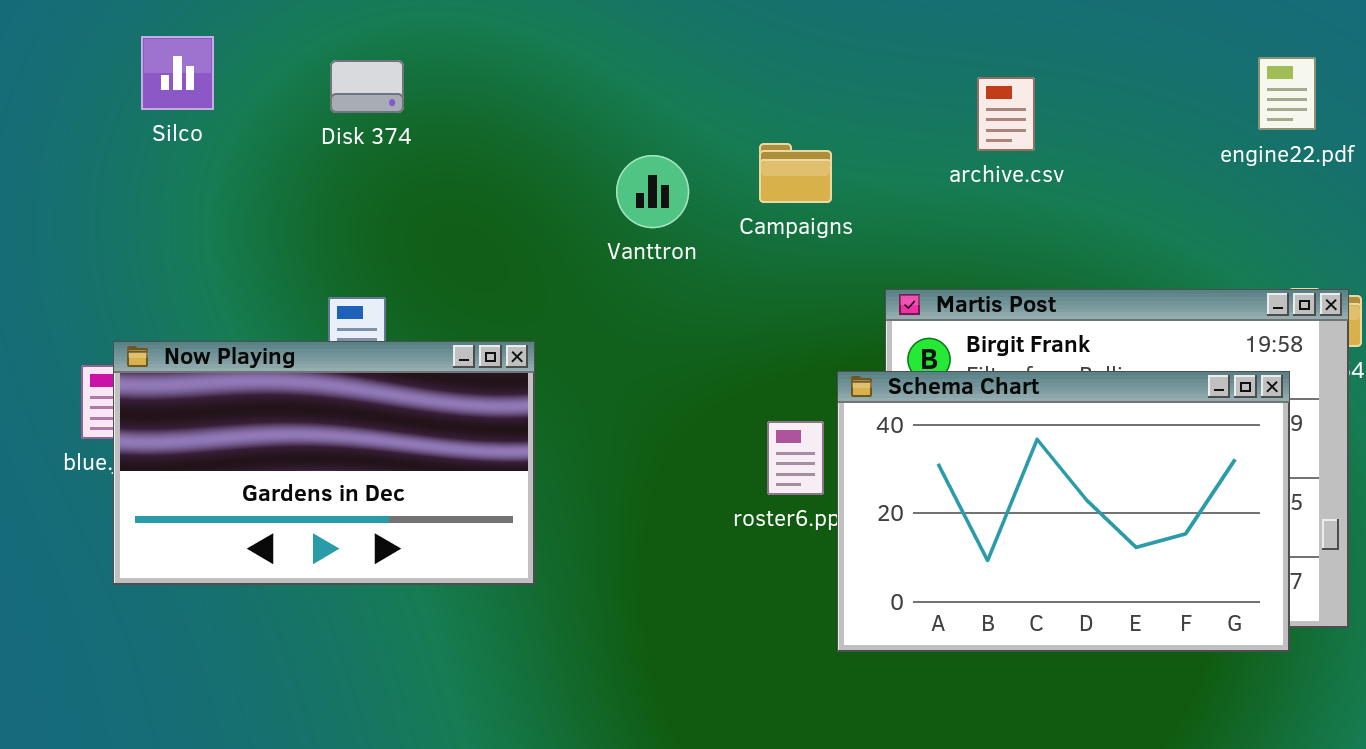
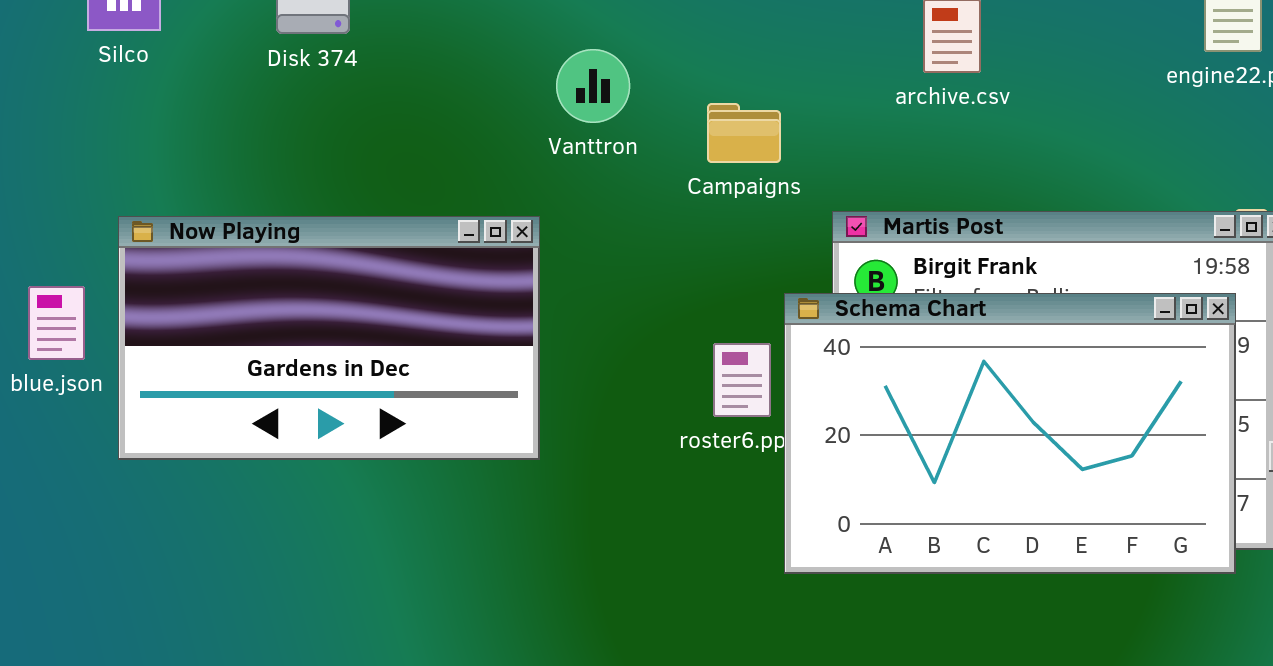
Campaigns: [759,143,832,203] -> [707,103,781,163], moved
Vanttron: [616,155,689,228] -> [556,49,630,123], moved
Now Playing: [113,341,535,585] -> [118,216,540,460], moved

